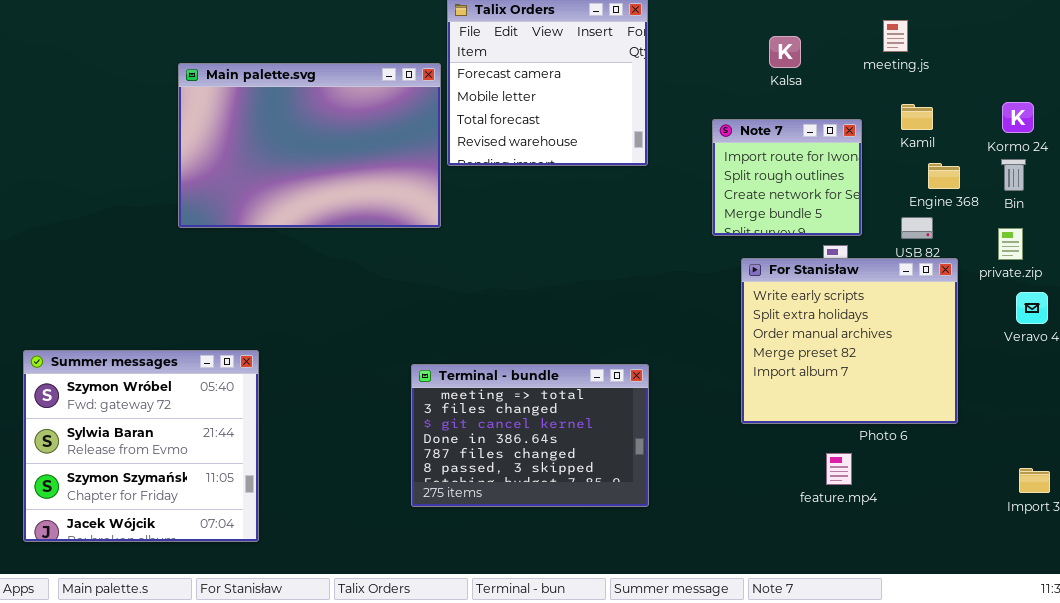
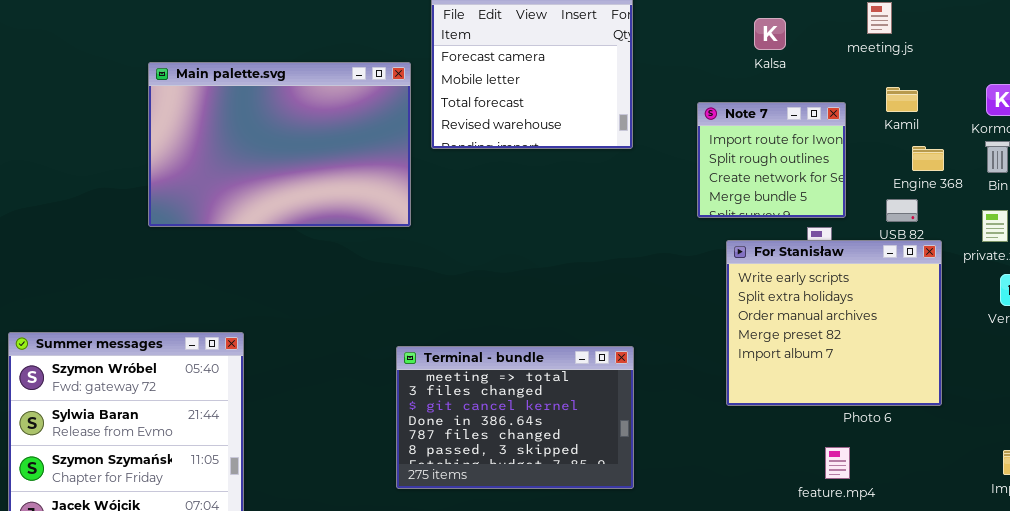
Main palette.svg: [178,63,441,228] -> [148,62,411,227], moved
feature.mp4: [826,453,852,485] -> [825,447,850,479], moved

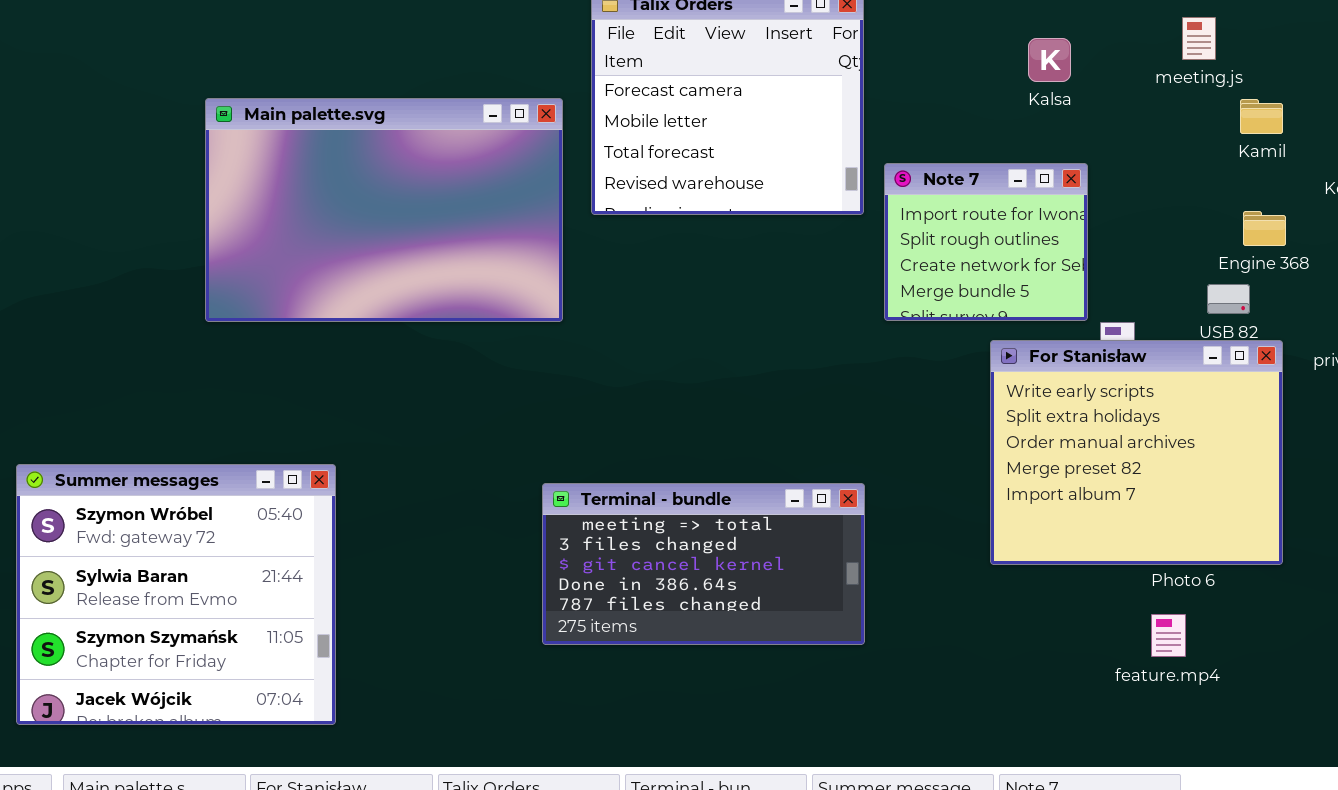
Kamil: [886,87,918,112] -> [1240,99,1283,134], moved
Note 7: [697,102,846,218] -> [884,163,1088,321], moved
Terminal - bundle: [396,346,634,489] -> [542,483,865,645], resized
feature.mp4: [825,447,850,479] -> [1151,614,1186,657], moved

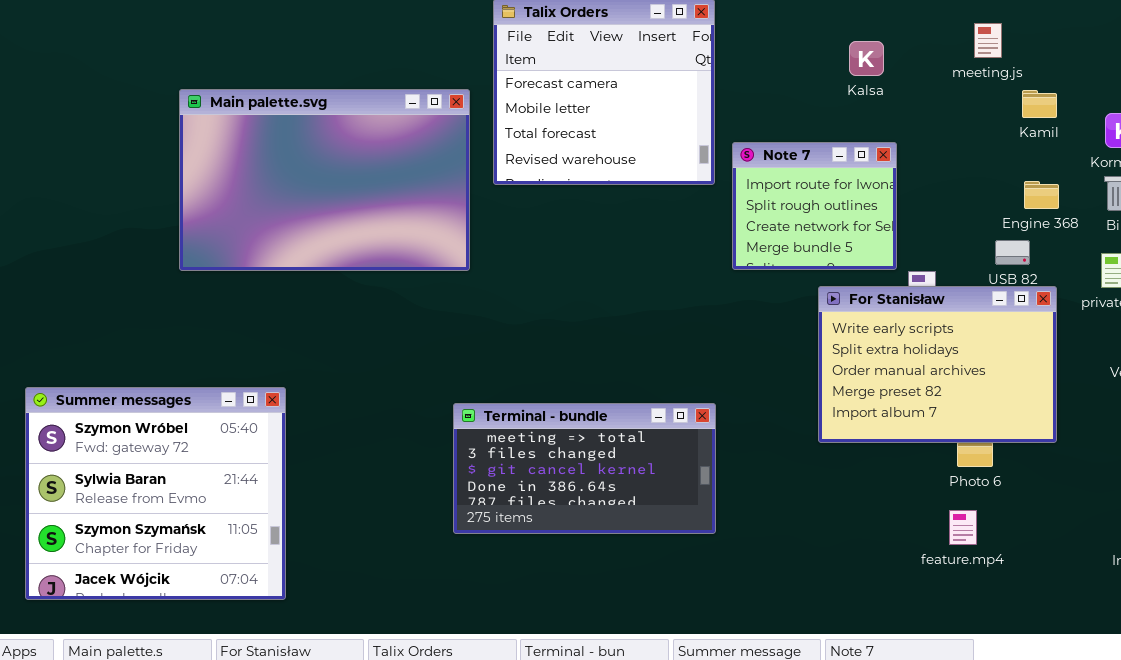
For Stanisław: [990,340,1283,565] -> [818,286,1057,443], resized

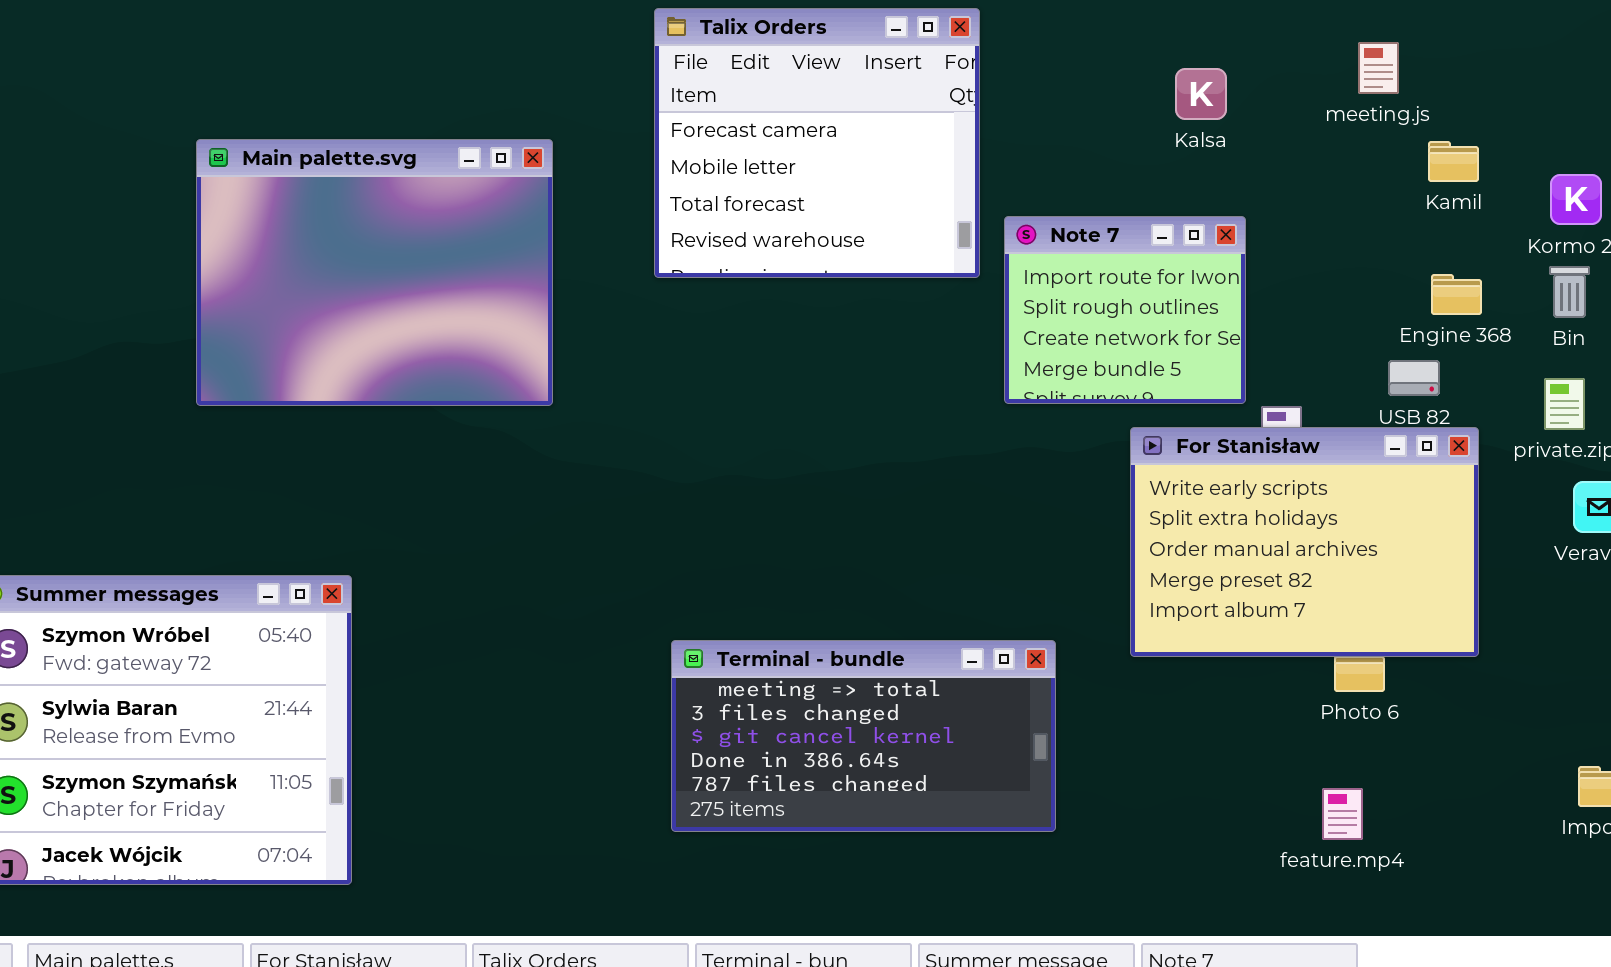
Main palette.svg: [179,89,470,271] -> [196,139,553,406], resized
Terminal - bundle: [453,403,716,534] -> [671,640,1056,832], moved
feature.mp4: [949,510,977,545] -> [1322,788,1363,840], moved

